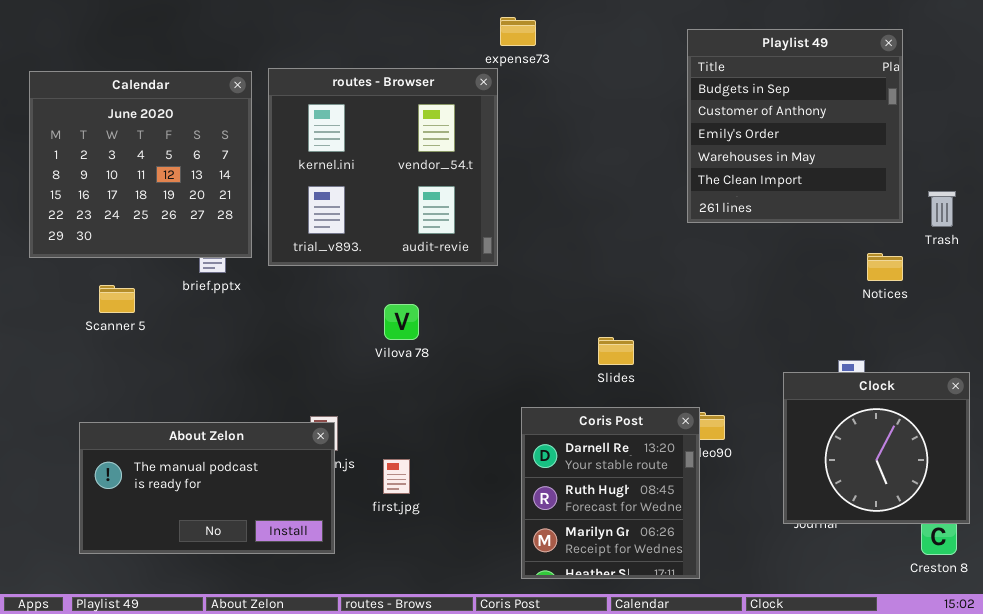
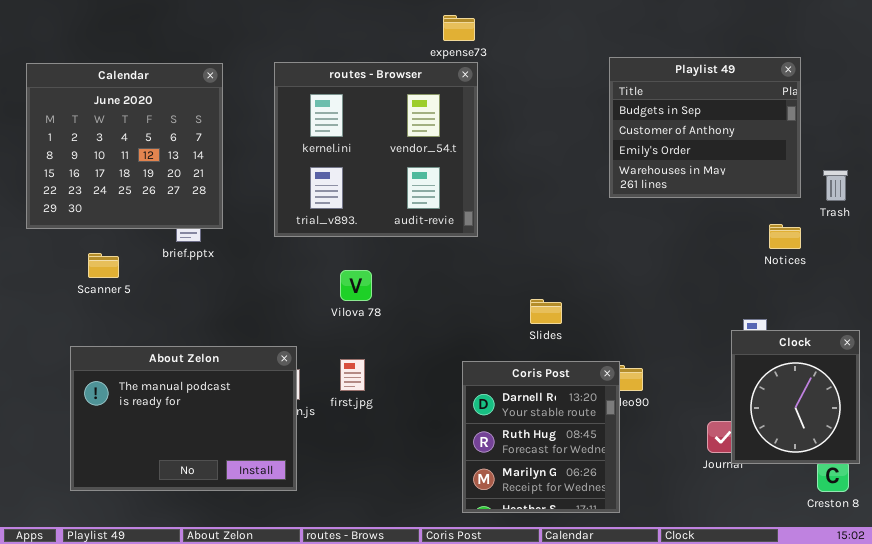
Playlist 49: [687,29,903,223] -> [609,57,801,198], resized
routes - Browser: [268,68,498,266] -> [274,62,478,237], moved
Clock: [783,372,970,524] -> [731,330,860,464], resized
About Zelon: [79,422,335,554] -> [70,346,297,491], resized
first.jpg: [383,459,410,494] -> [340,359,365,391], moved

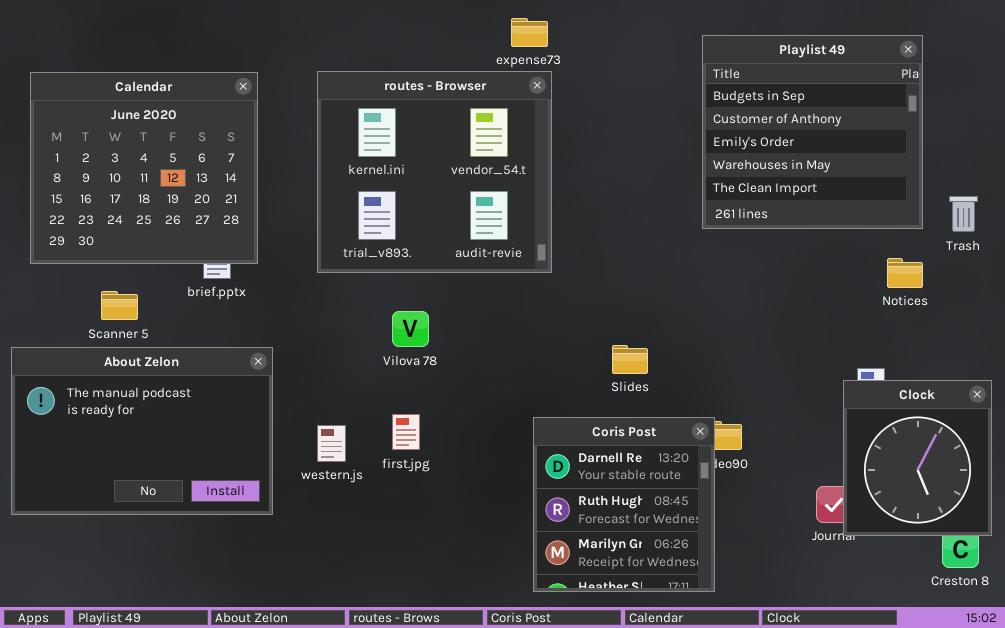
Playlist 49: [609,57,801,198] -> [702,35,923,229], resized
About Zelon: [70,346,297,491] -> [11,347,273,515], moved

